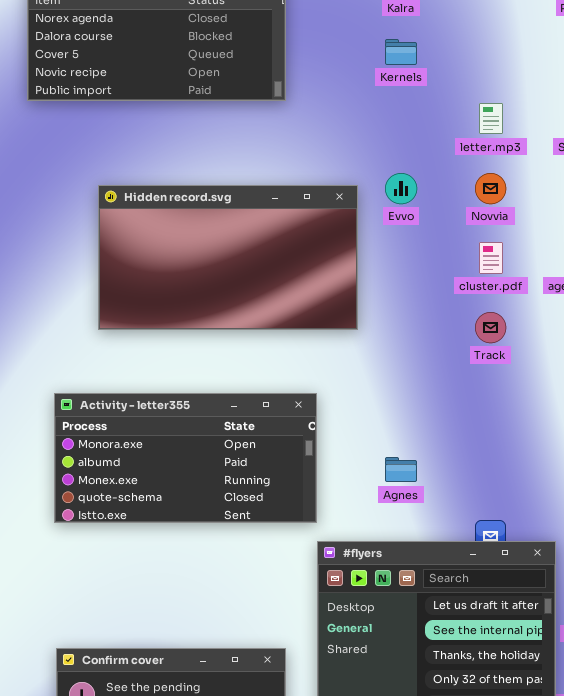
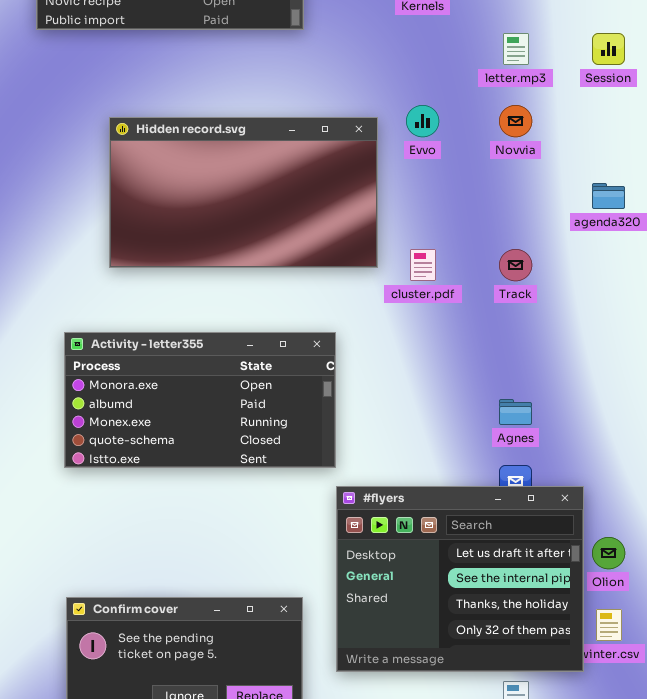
cluster.pdf: [479,242,503,274] -> [410,249,436,281], moved
Agnes: [385,457,417,482] -> [499,399,532,425], moved

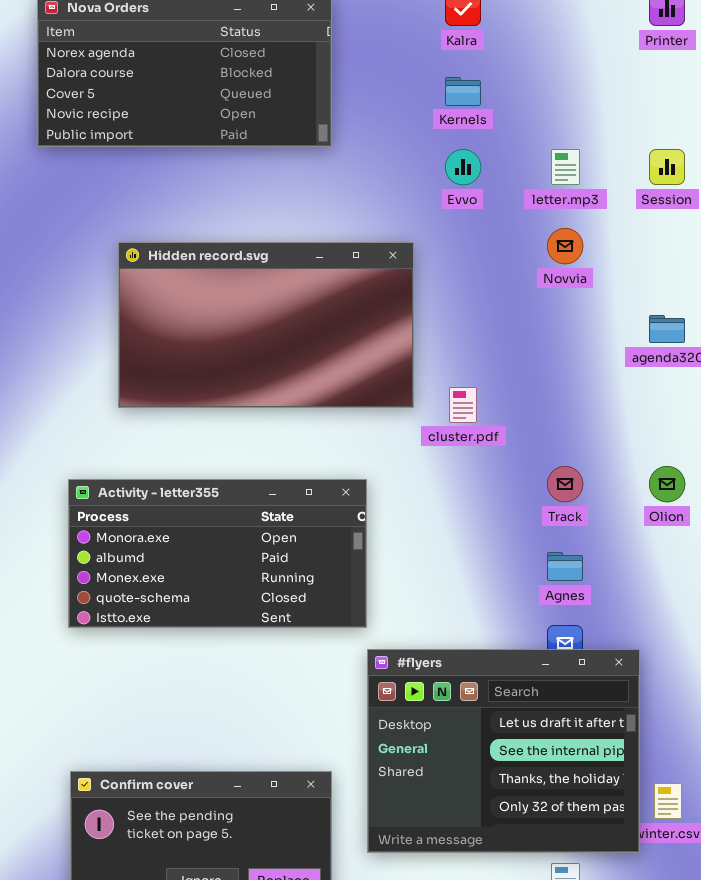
Evvo: [406,105,439,137] -> [445,149,481,185], moved
Track: [499,249,532,281] -> [547,466,583,502], moved
Olion: [592,537,625,569] -> [649,466,685,502], moved

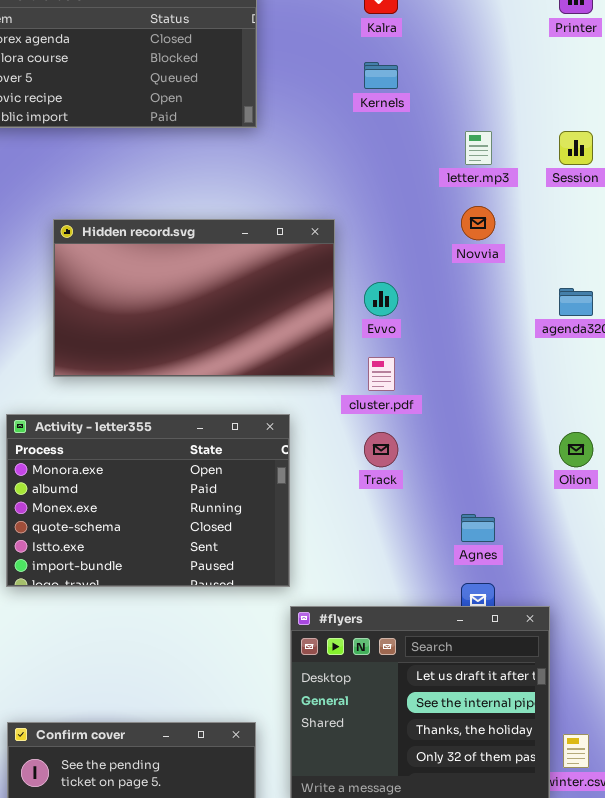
Evvo: [445,149,481,185] -> [364,282,398,316], moved
Track: [547,466,583,502] -> [364,432,398,467], moved
Activity - letter355: [68,479,367,628] -> [6,414,290,587], resized

